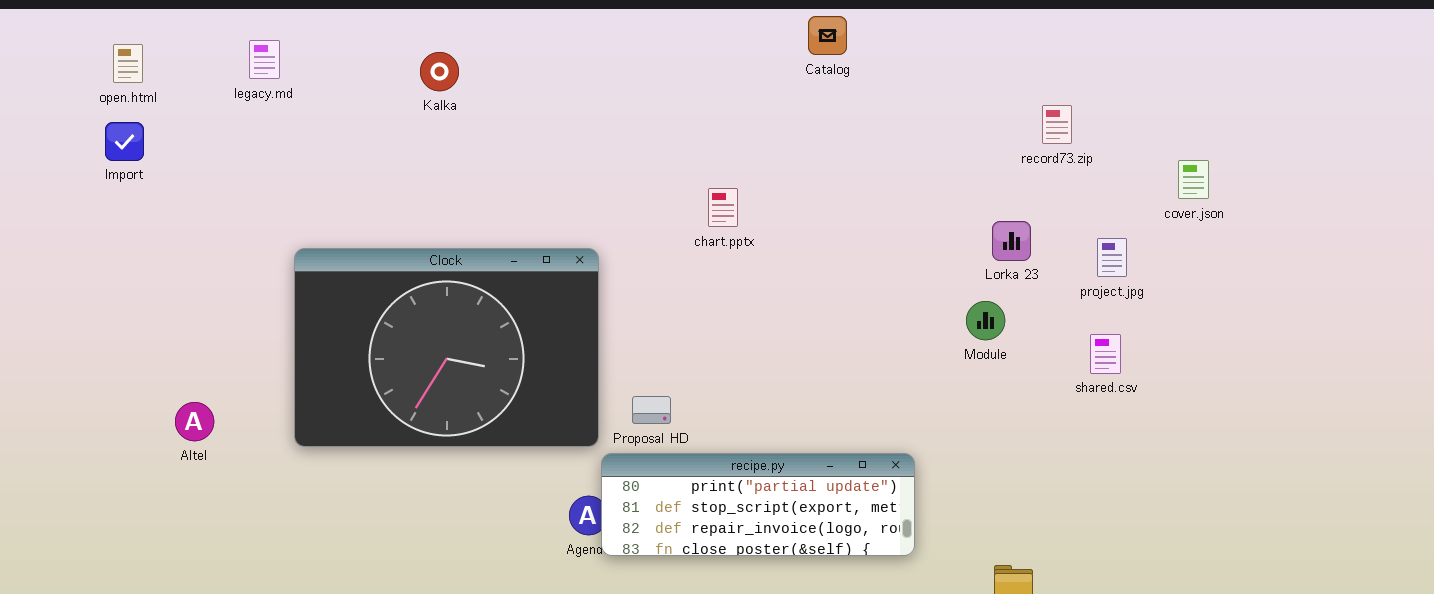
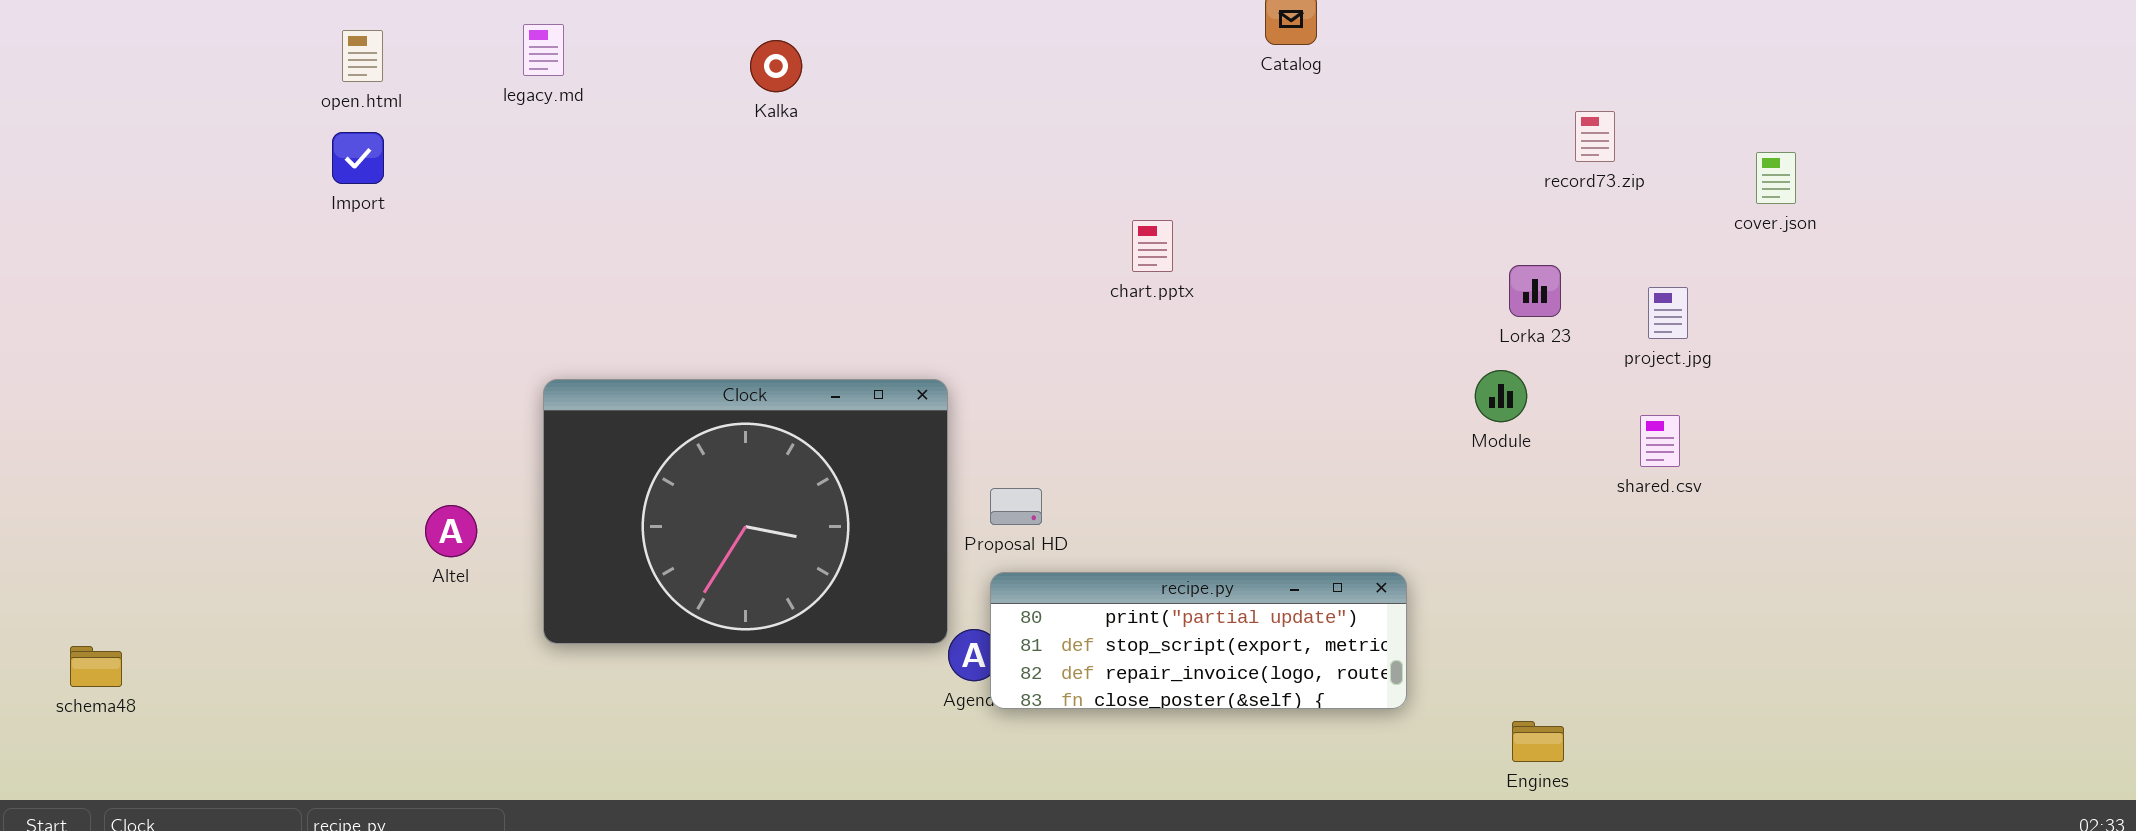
cover.json: [1178,160,1209,199] -> [1756,152,1796,204], moved
Clock: [294,248,599,447] -> [543,379,948,644], moved
Proposal HD: [632,396,671,424] -> [990,488,1042,525], moved

